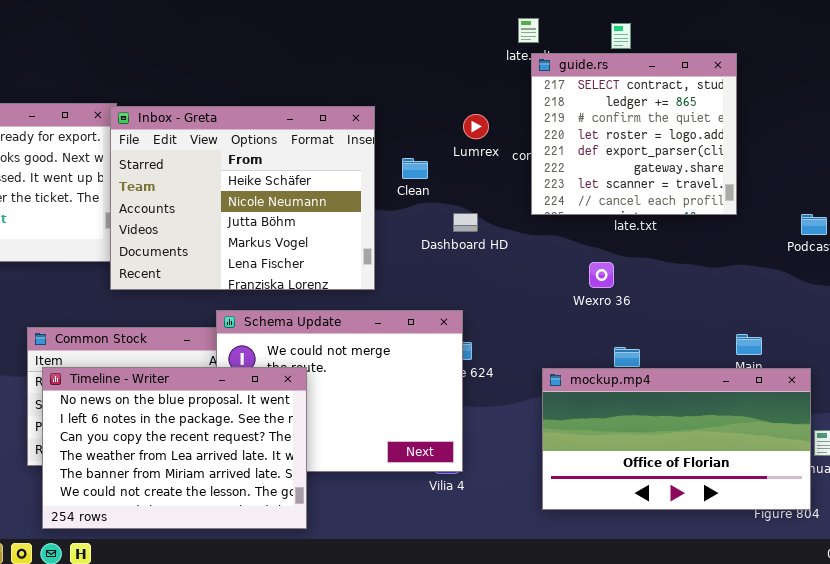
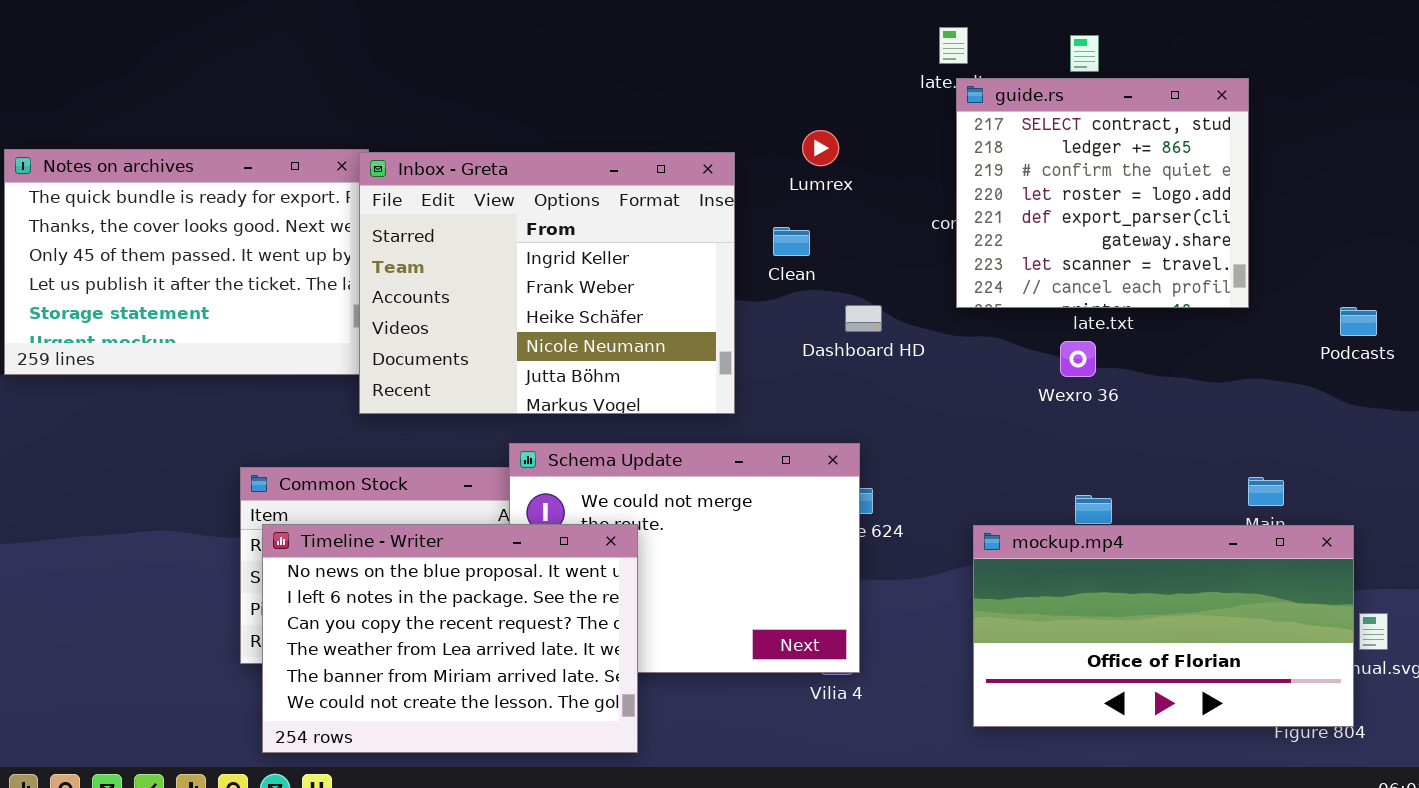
Inbox - Greta: [110,106,375,290] -> [359,152,735,414], scrolled up 2 rows
Lumrex: [463,114,489,139] -> [802,130,839,166], moved
Wexro 36: [589,262,614,288] -> [1060,341,1096,377], moved

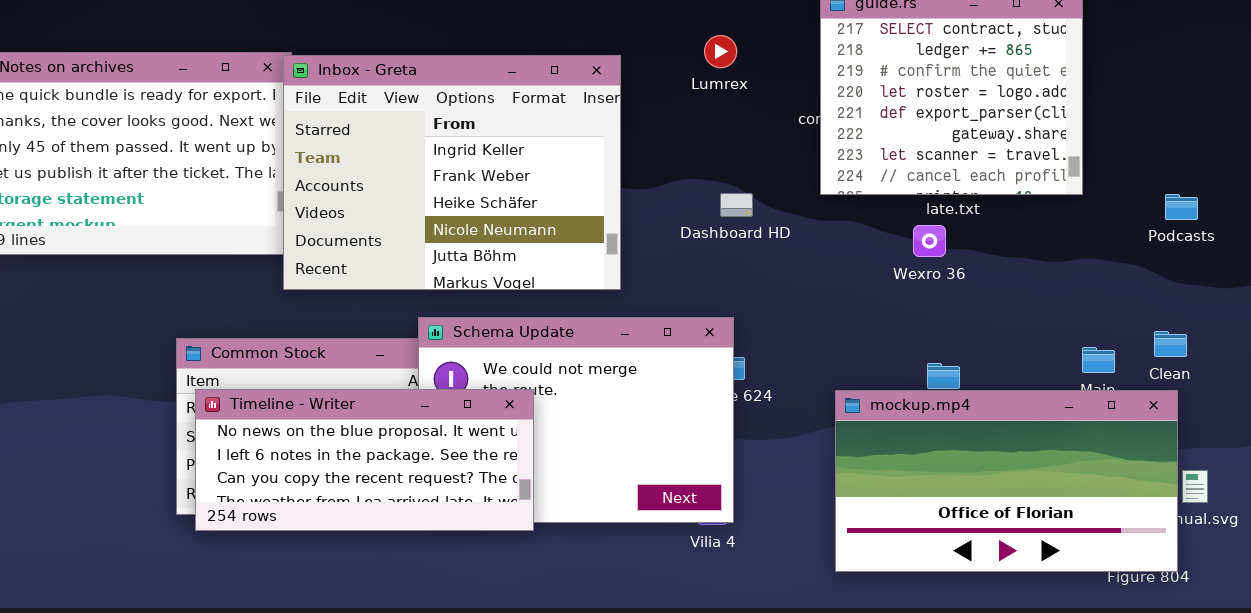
Lumrex: [802,130,839,166] -> [704,35,737,68], moved
Clean: [773,227,810,256] -> [1154,331,1187,357], moved
Timeline - Writer: [262,524,638,753] -> [195,389,534,531], resized

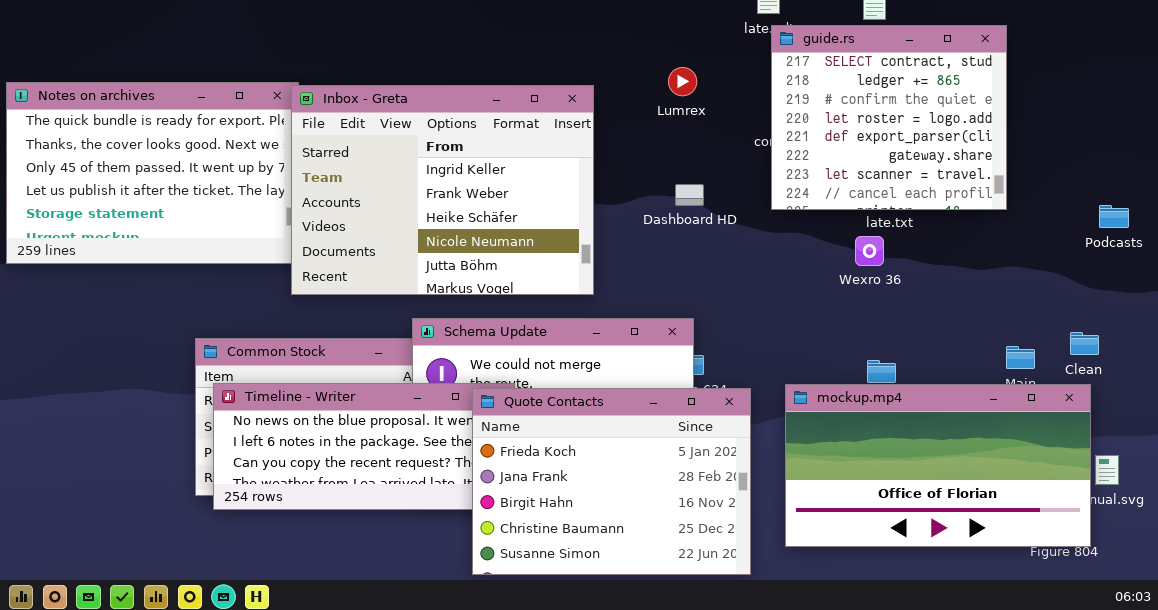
Dashboard HD: [720,193,753,217] -> [675,184,704,206], moved
Podcasts: [1165,194,1198,220] -> [1099,205,1129,228], moved
Quote Contacts: none -> [472,388,751,575], opened

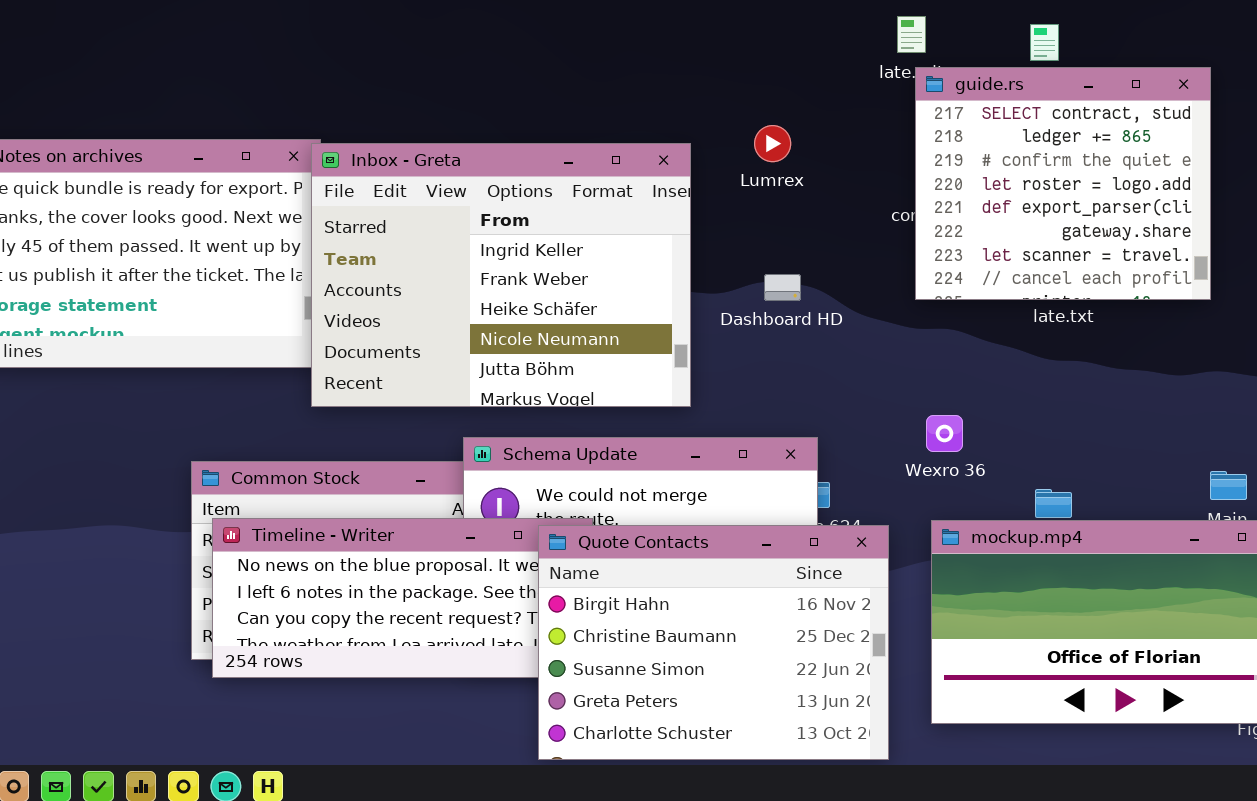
Lumrex: [668,67,697,96] -> [754,125,791,162], moved
Dashboard HD: [675,184,704,206] -> [764,274,801,301], moved
Wexro 36: [855,236,884,266] -> [926,415,963,452], moved
Quote Contacts: [472,388,751,575] -> [538,525,889,760], scrolled down 2 rows

